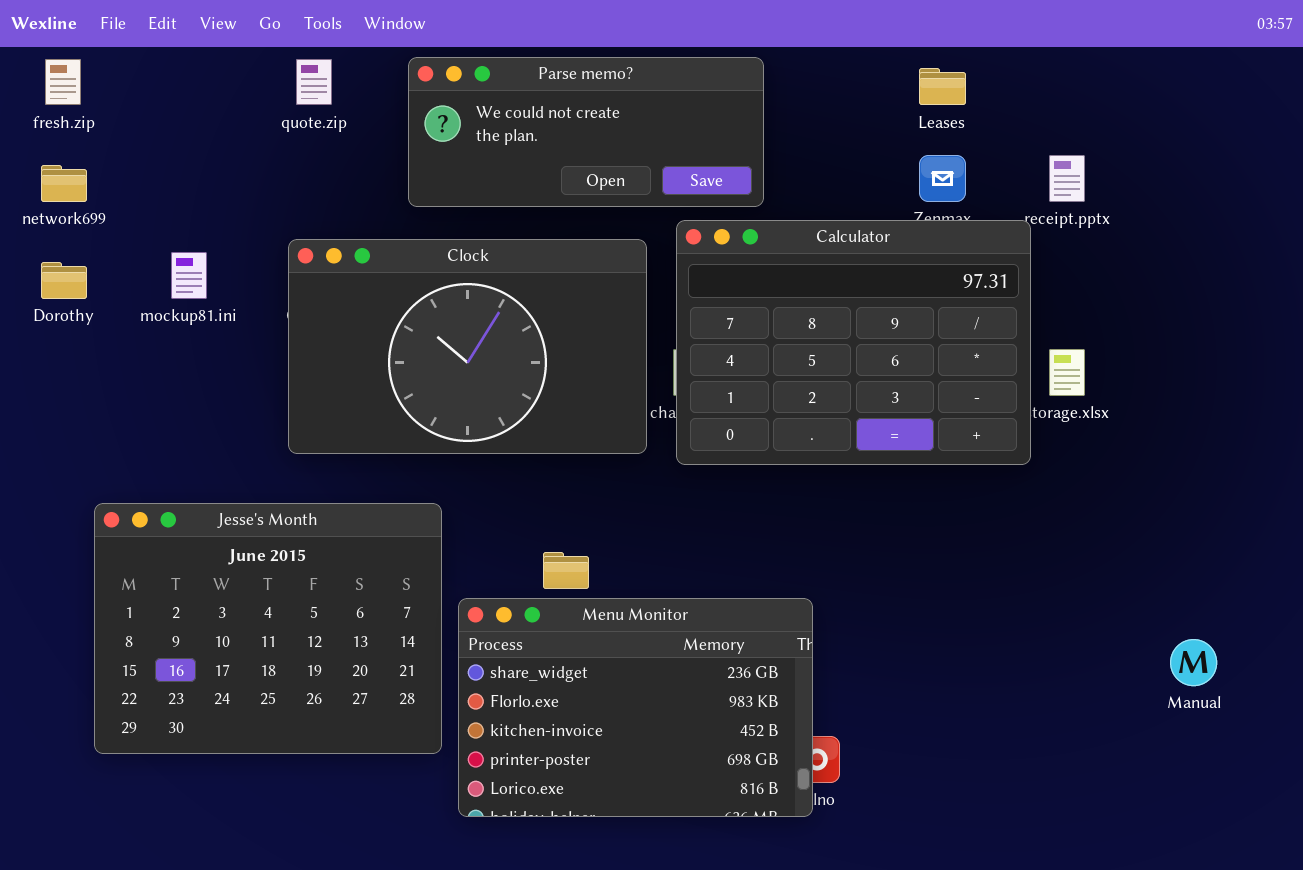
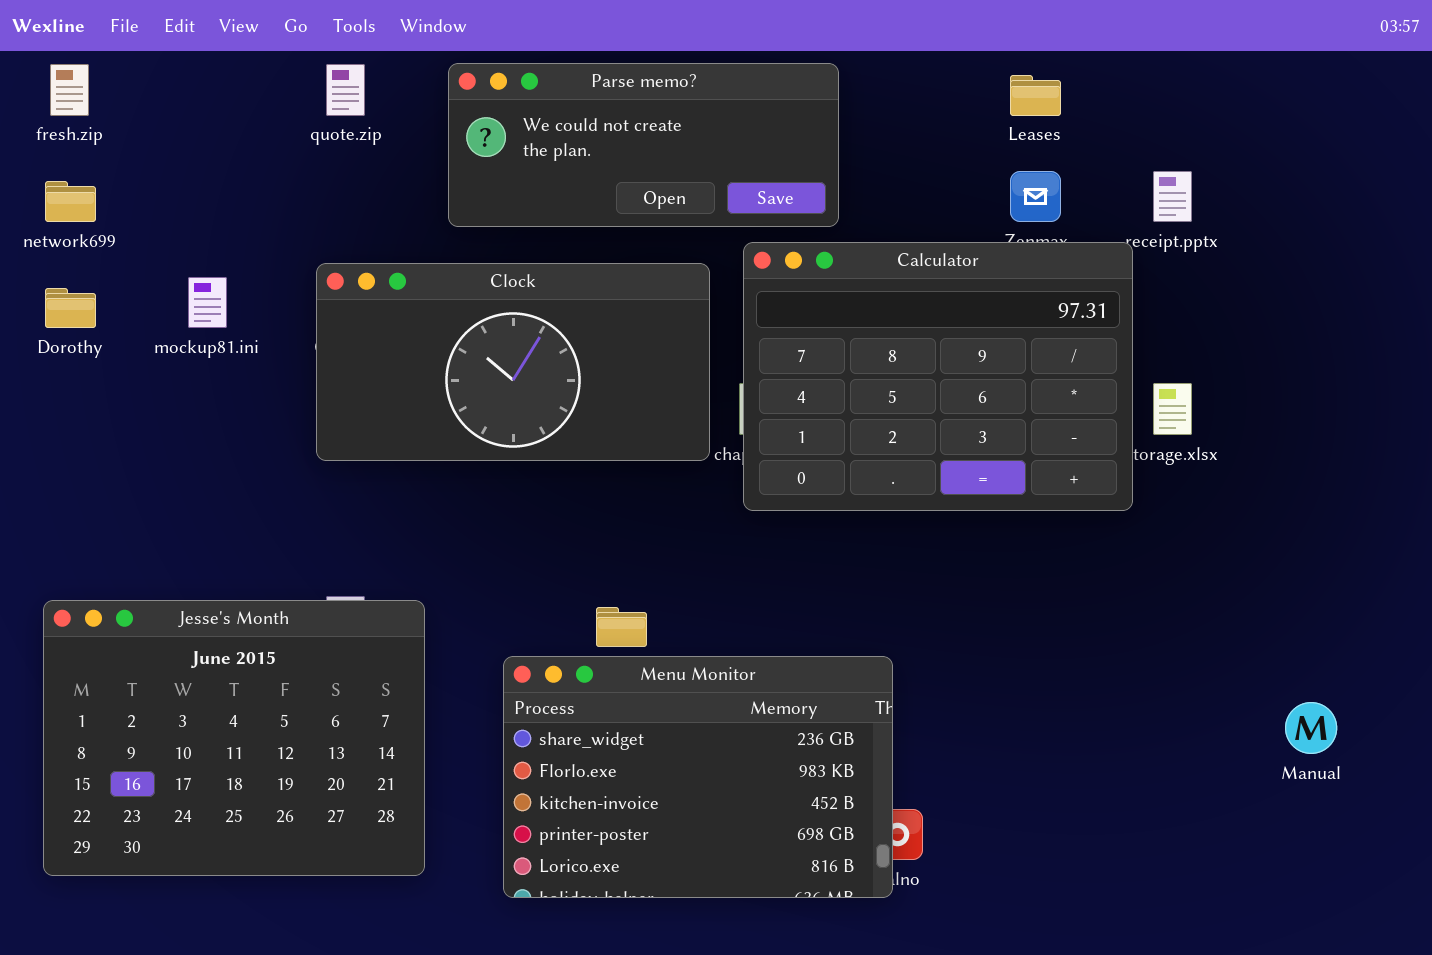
Clock: [288,239,647,454] -> [316,263,710,461], resized
Jesse's Month: [94,503,442,754] -> [43,600,425,876], moved

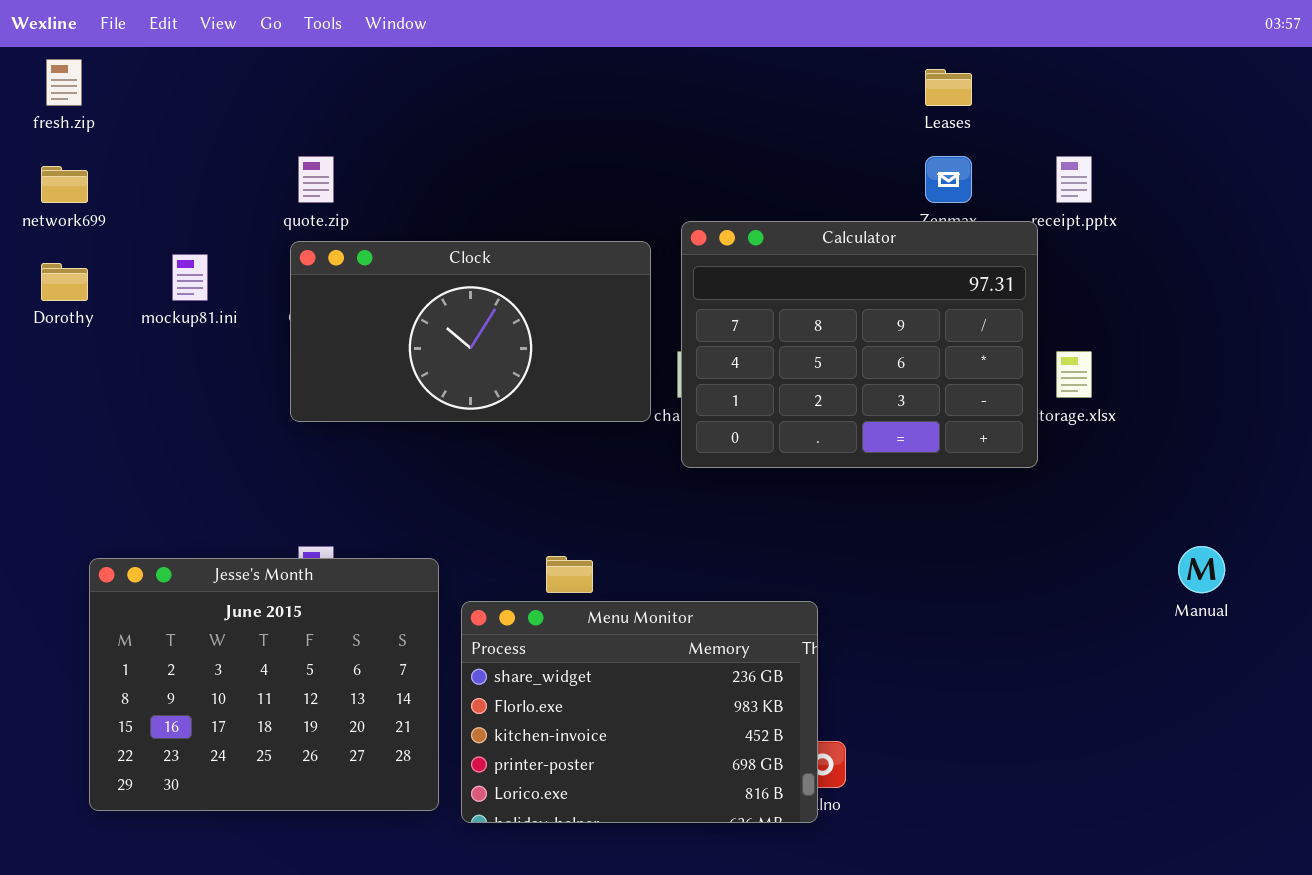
Parse memo?: [448,63,839,227] -> none, closed
quote.zip: [326,64,365,116] -> [298,156,334,203], moved
Jesse's Month: [43,600,425,876] -> [89,558,439,811], moved
Manual: [1285,702,1337,754] -> [1178,546,1225,593], moved

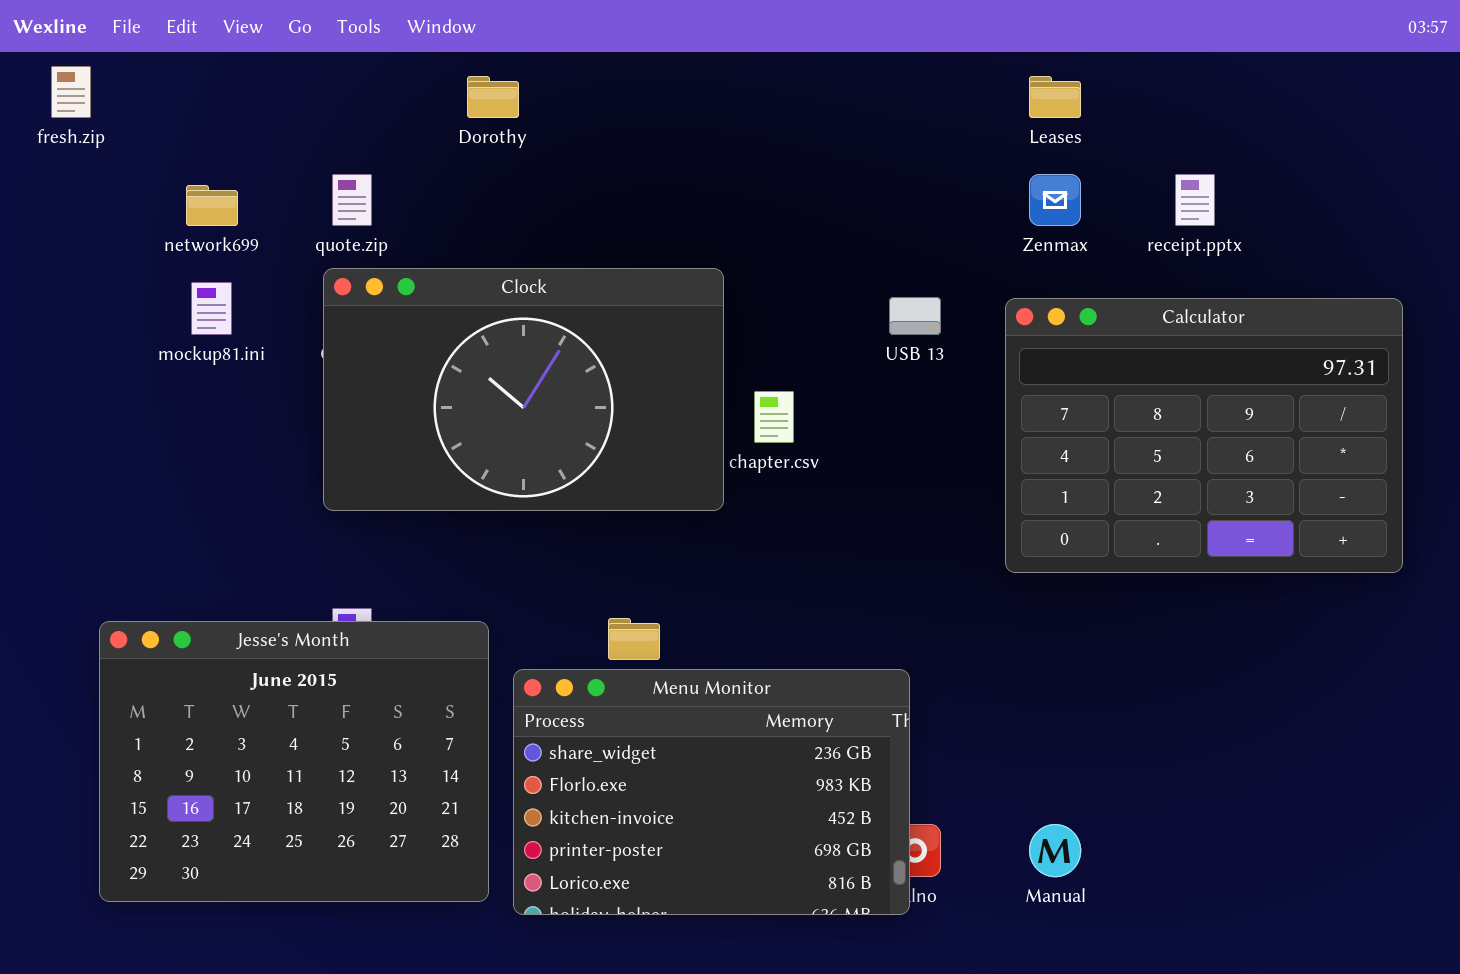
network699: [41,166,88,203] -> [186,185,238,226], moved
Calculator: [681,221,1038,468] -> [1005,298,1403,573], moved
Clock: [290,241,651,422] -> [323,268,724,511], resized
Dorothy: [41,263,88,301] -> [467,76,519,118], moved
Manual: [1178,546,1225,593] -> [1029,824,1081,877], moved

